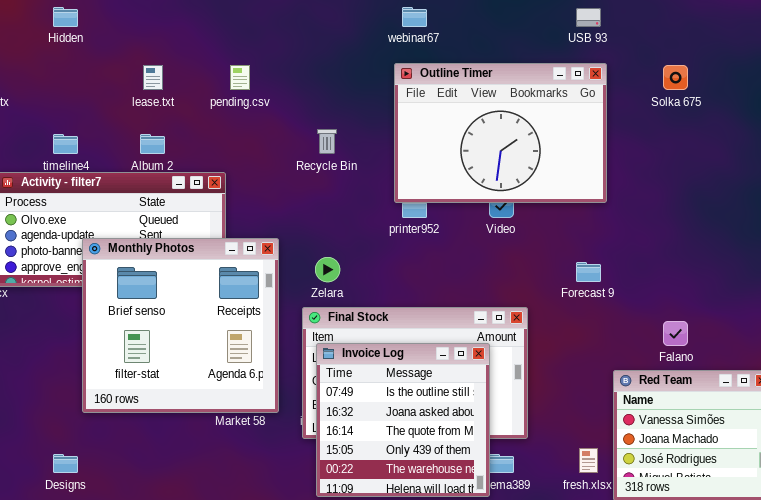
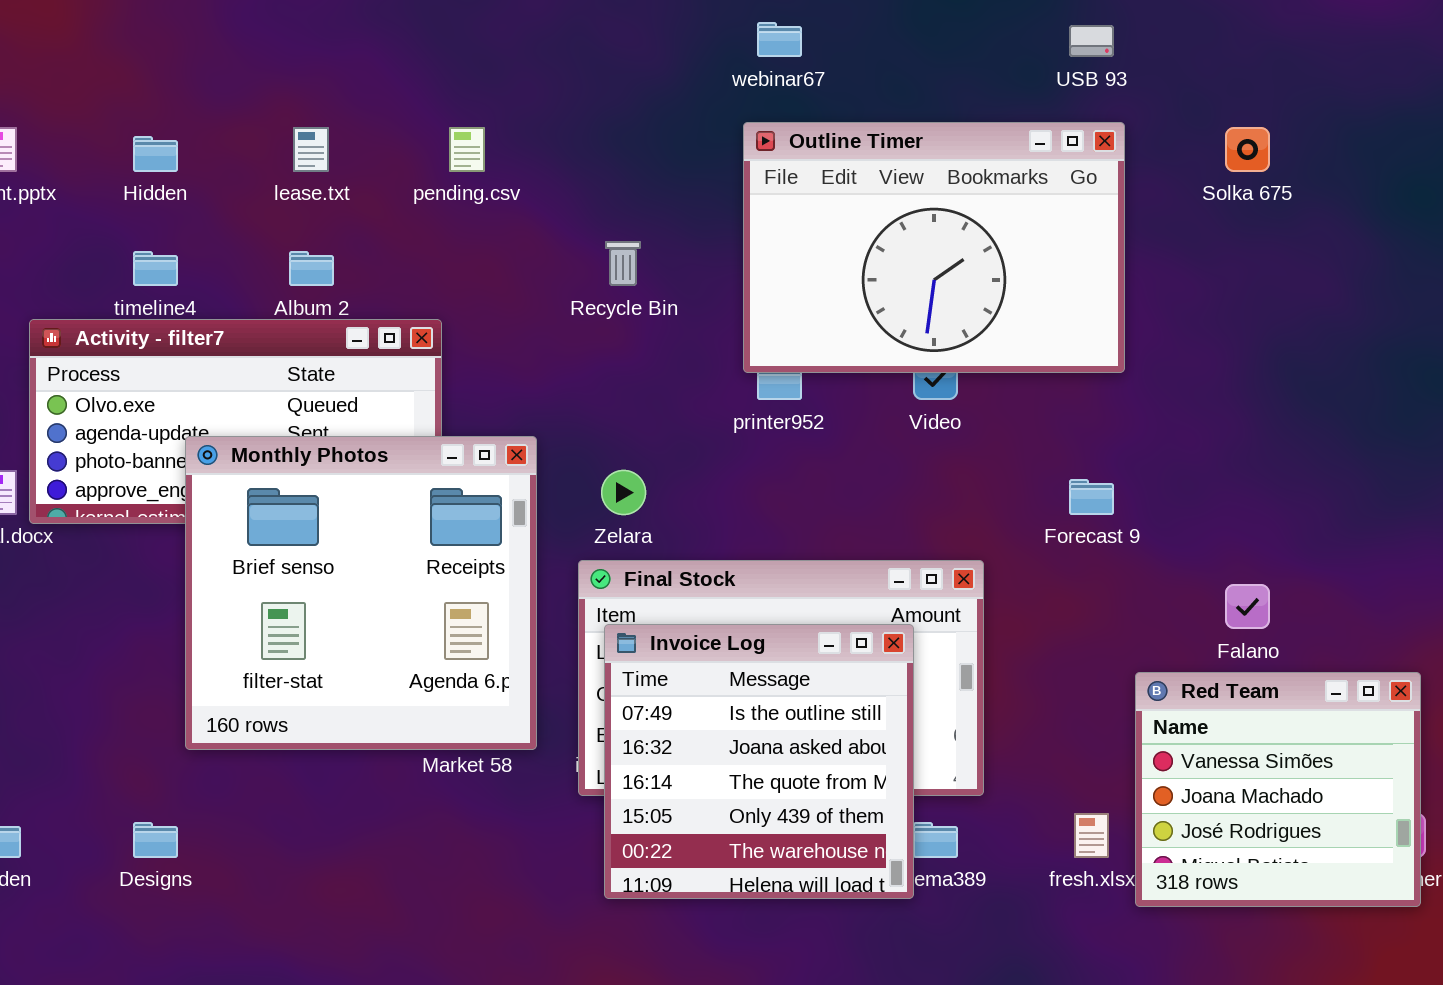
Hidden: [53,7,78,27] -> [133,136,178,172], moved

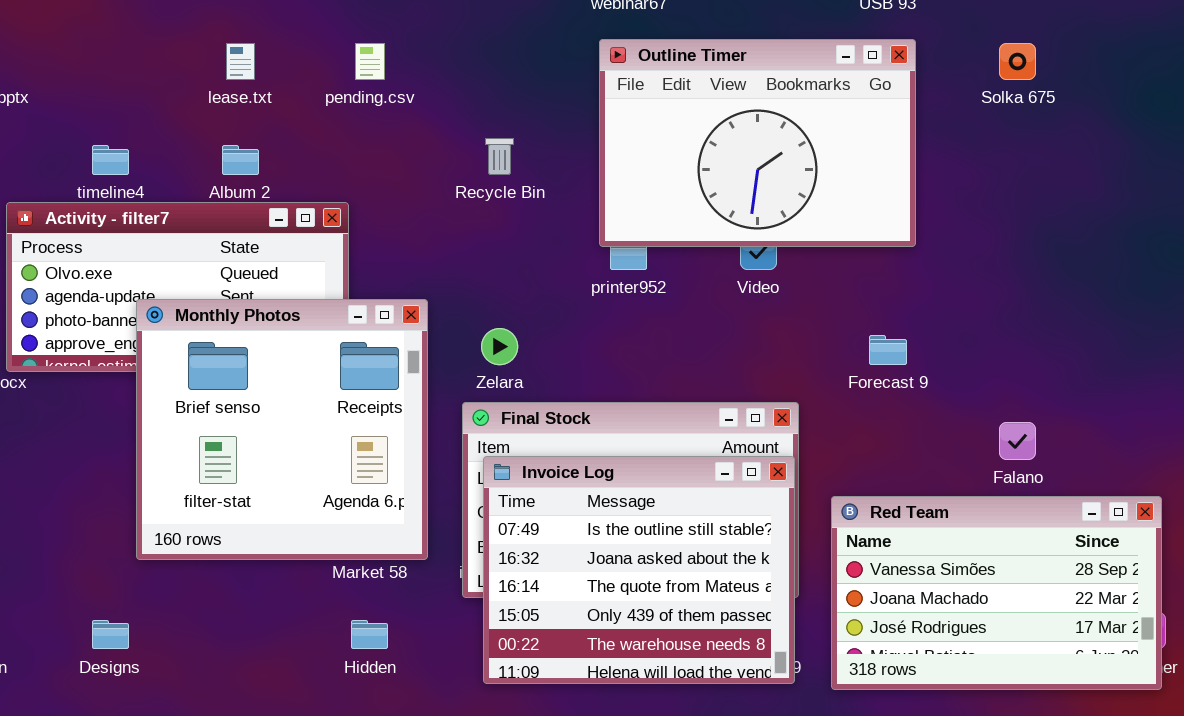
Hidden: [133,136,178,172] -> [351,620,388,649], moved
Invoice Log: [604,624,914,899] -> [483,456,795,684], resized
Red Team: [1135,672,1421,907] -> [831,496,1162,690], resized

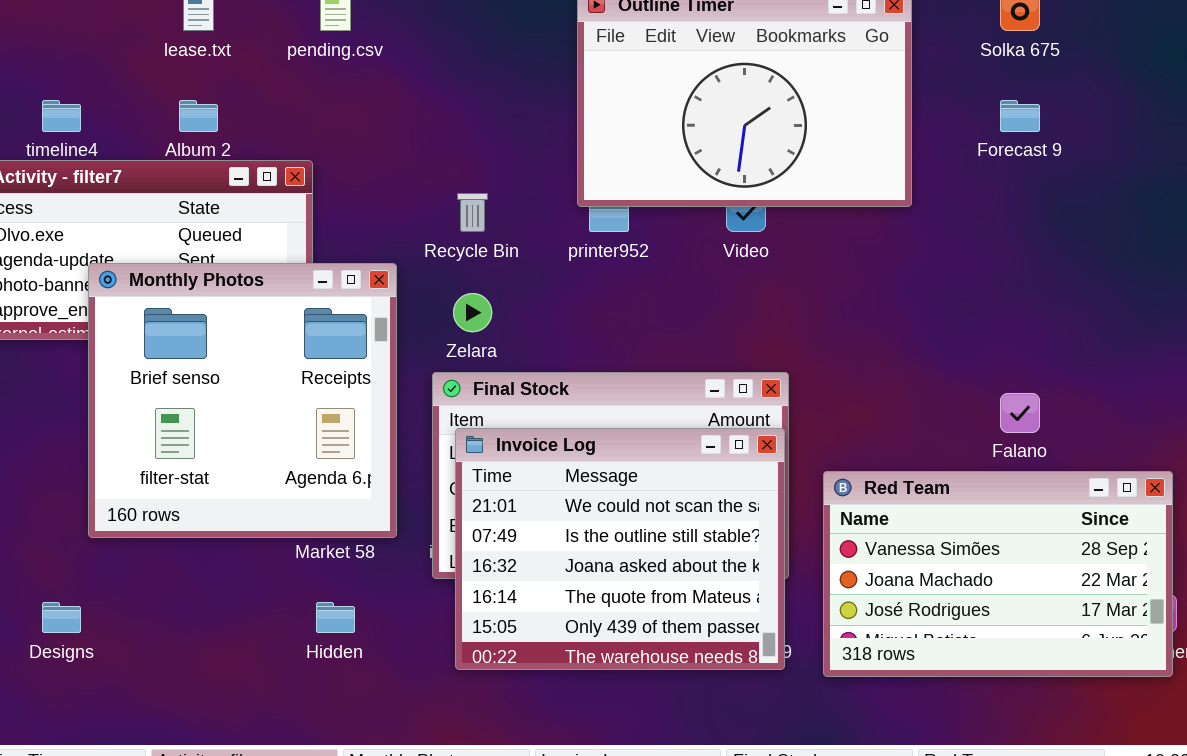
Recycle Bin: [485,138,514,175] -> [457,193,488,232], moved
Forecast 9: [869,335,907,365] -> [1000,100,1040,132], moved
Invoice Log: [483,456,795,684] -> [455,428,785,670], scrolled up 1 row

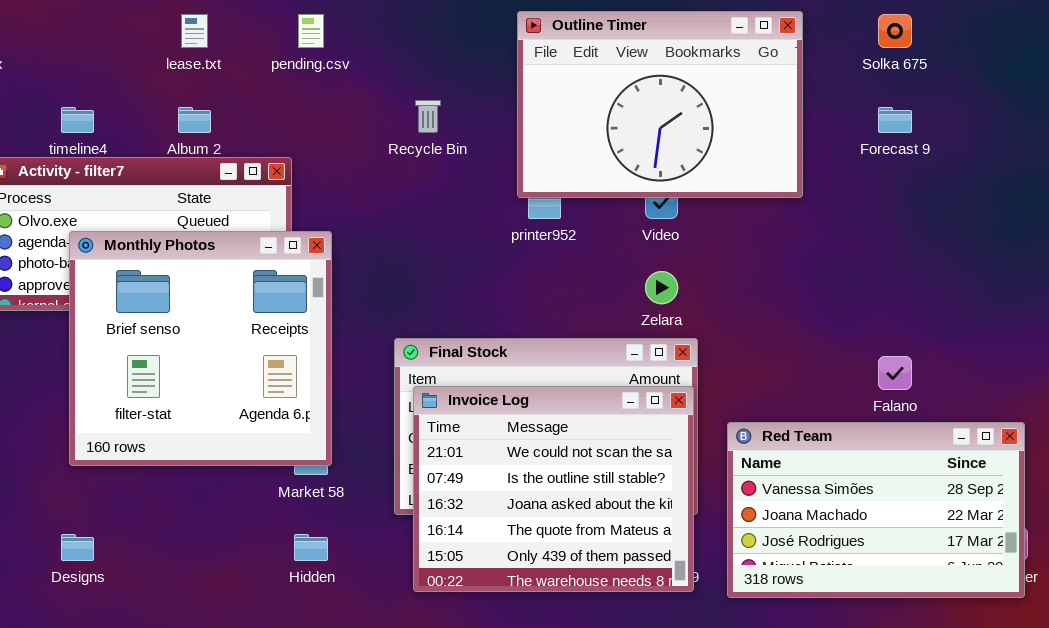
Recycle Bin: [457,193,488,232] -> [415,100,441,133], moved
Monthly Photos: [88,263,397,538] -> [69,231,332,466], moved
Zelara: [453,293,492,332] -> [645,271,678,304], moved

